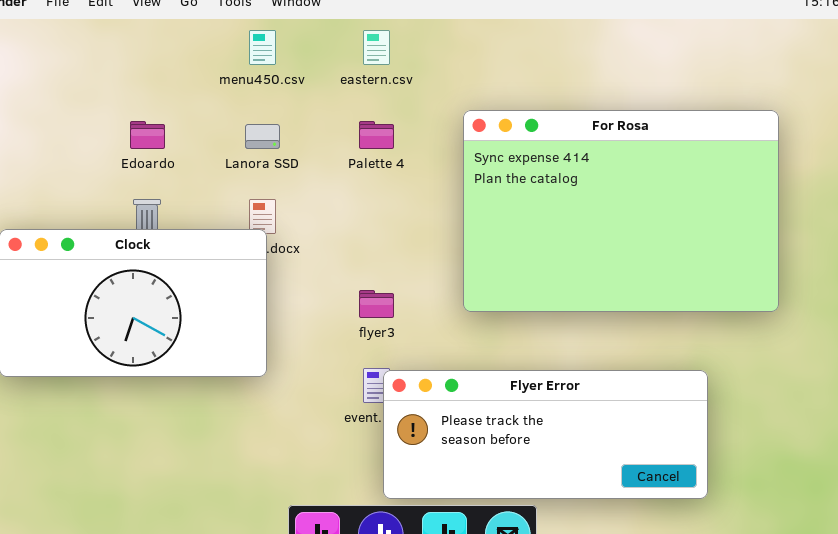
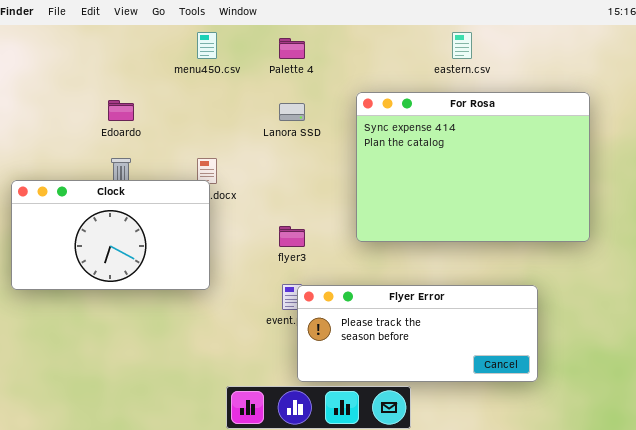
eastern.csv: [363,30,390,65] -> [452,32,472,59], moved
Palette 4: [359,121,394,149] -> [279,38,305,59], moved
Lanora SSD: [245,124,280,149] -> [279,103,305,121], moved

